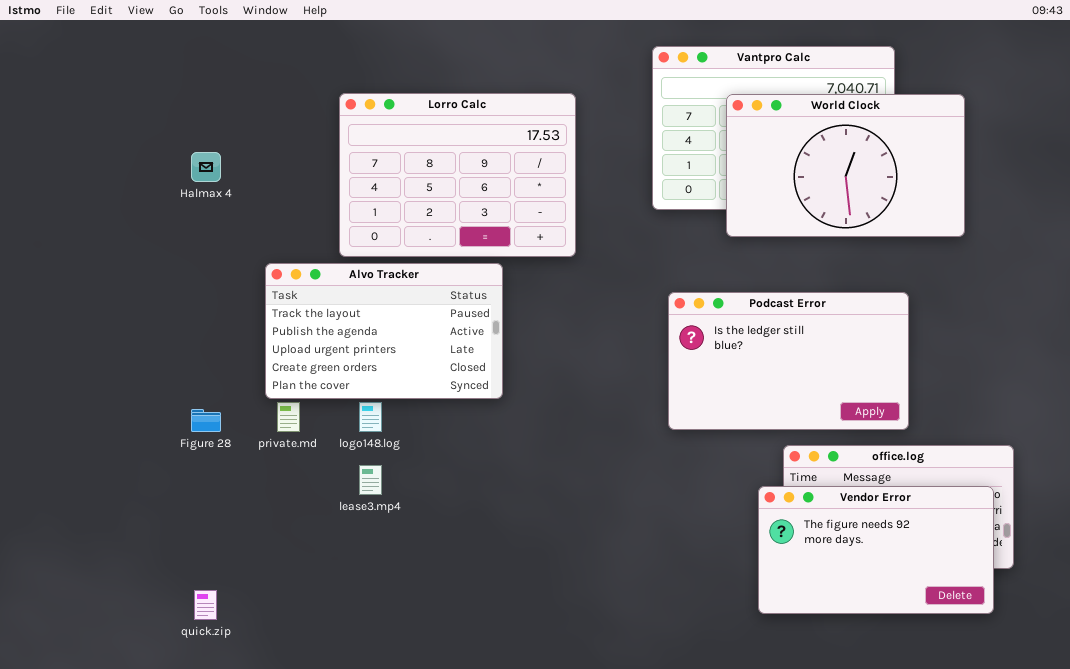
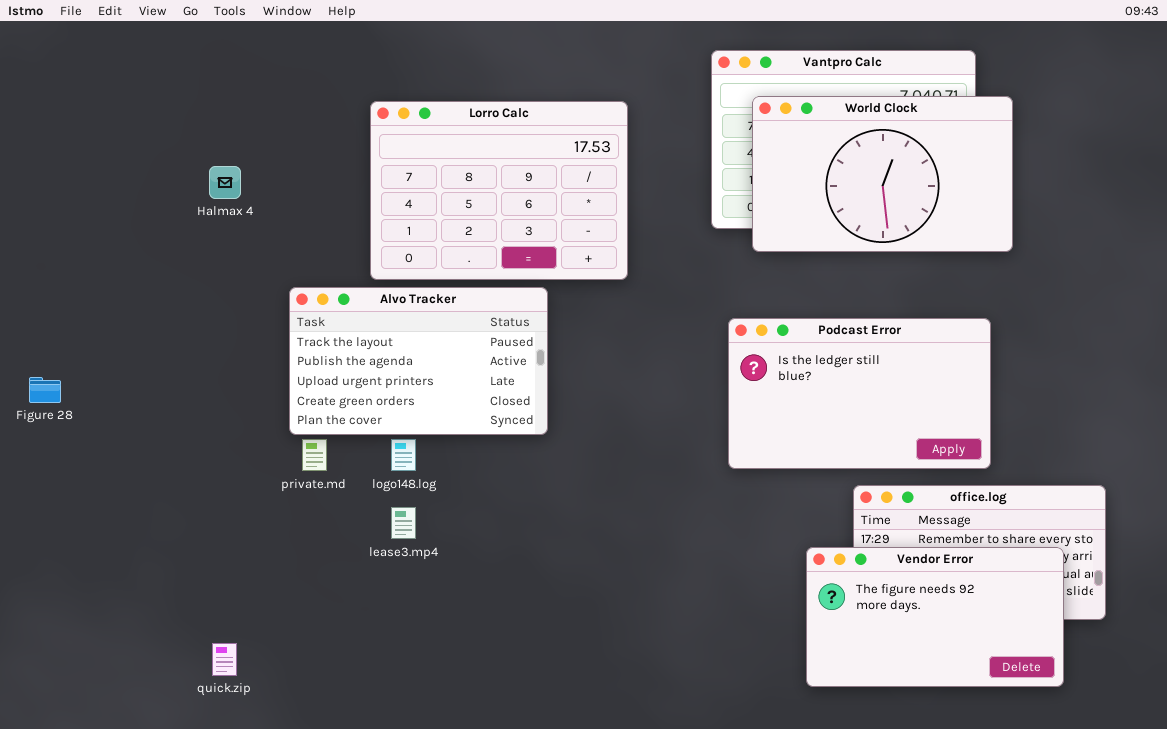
World Clock: [726,94,965,237] -> [752,96,1013,252], moved
Figure 28: [191,409,221,432] -> [29,377,61,403], moved
Vendor Error: [758,486,994,614] -> [806,547,1064,687], moved

